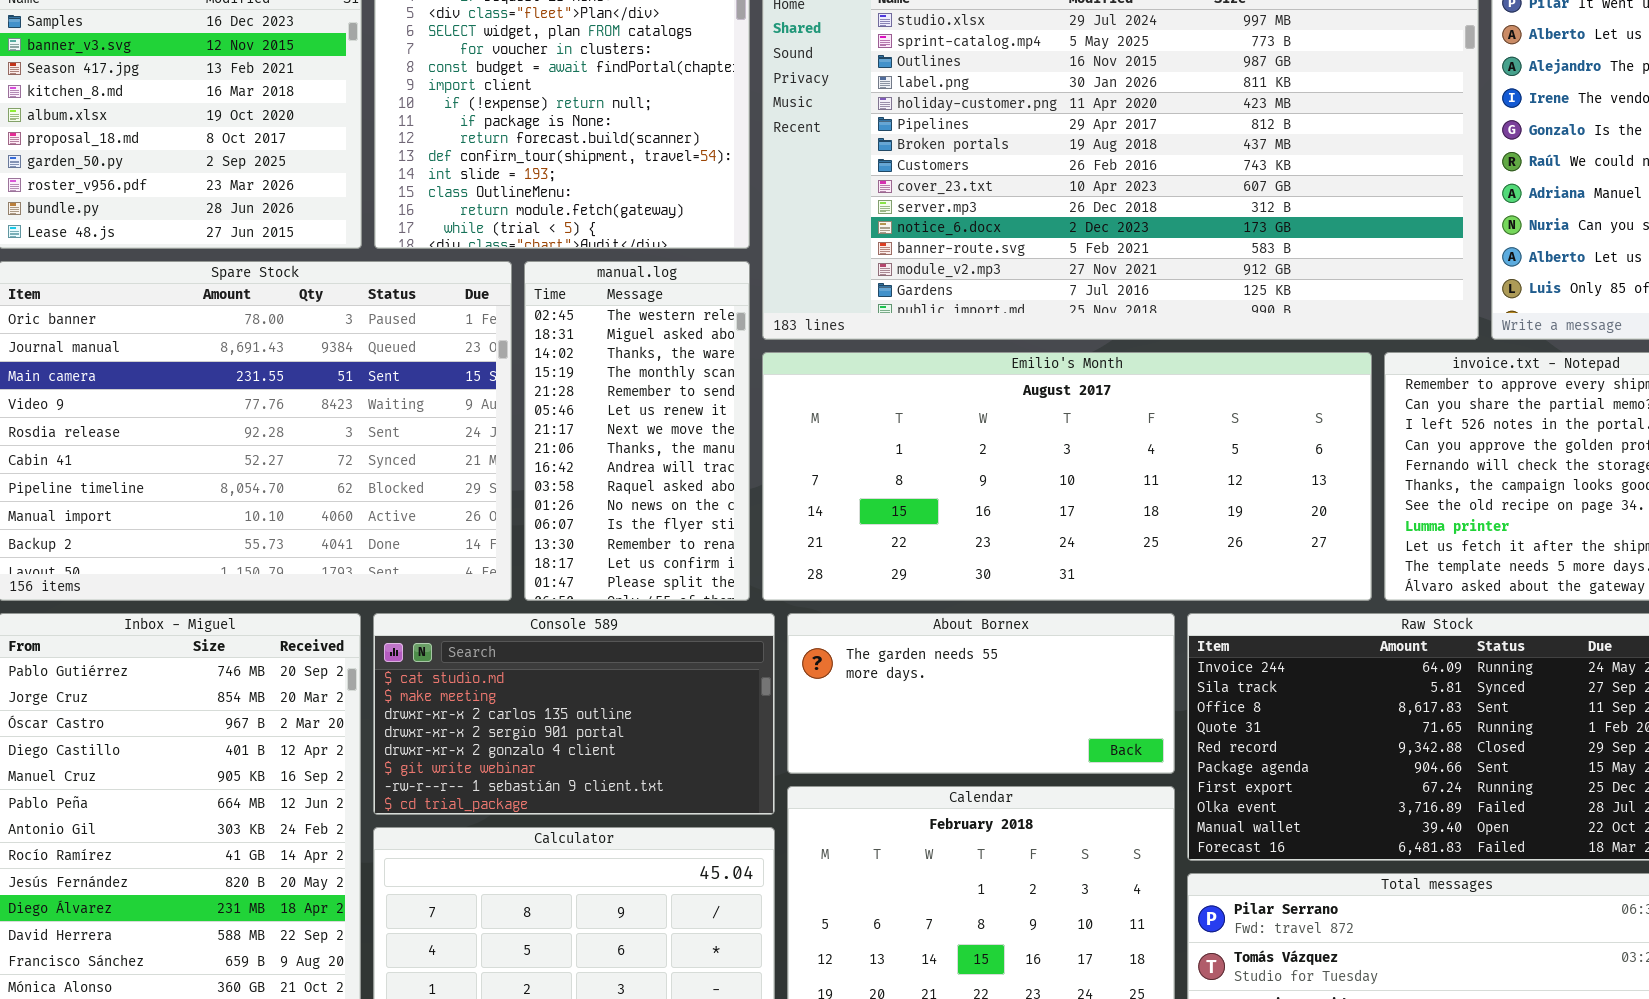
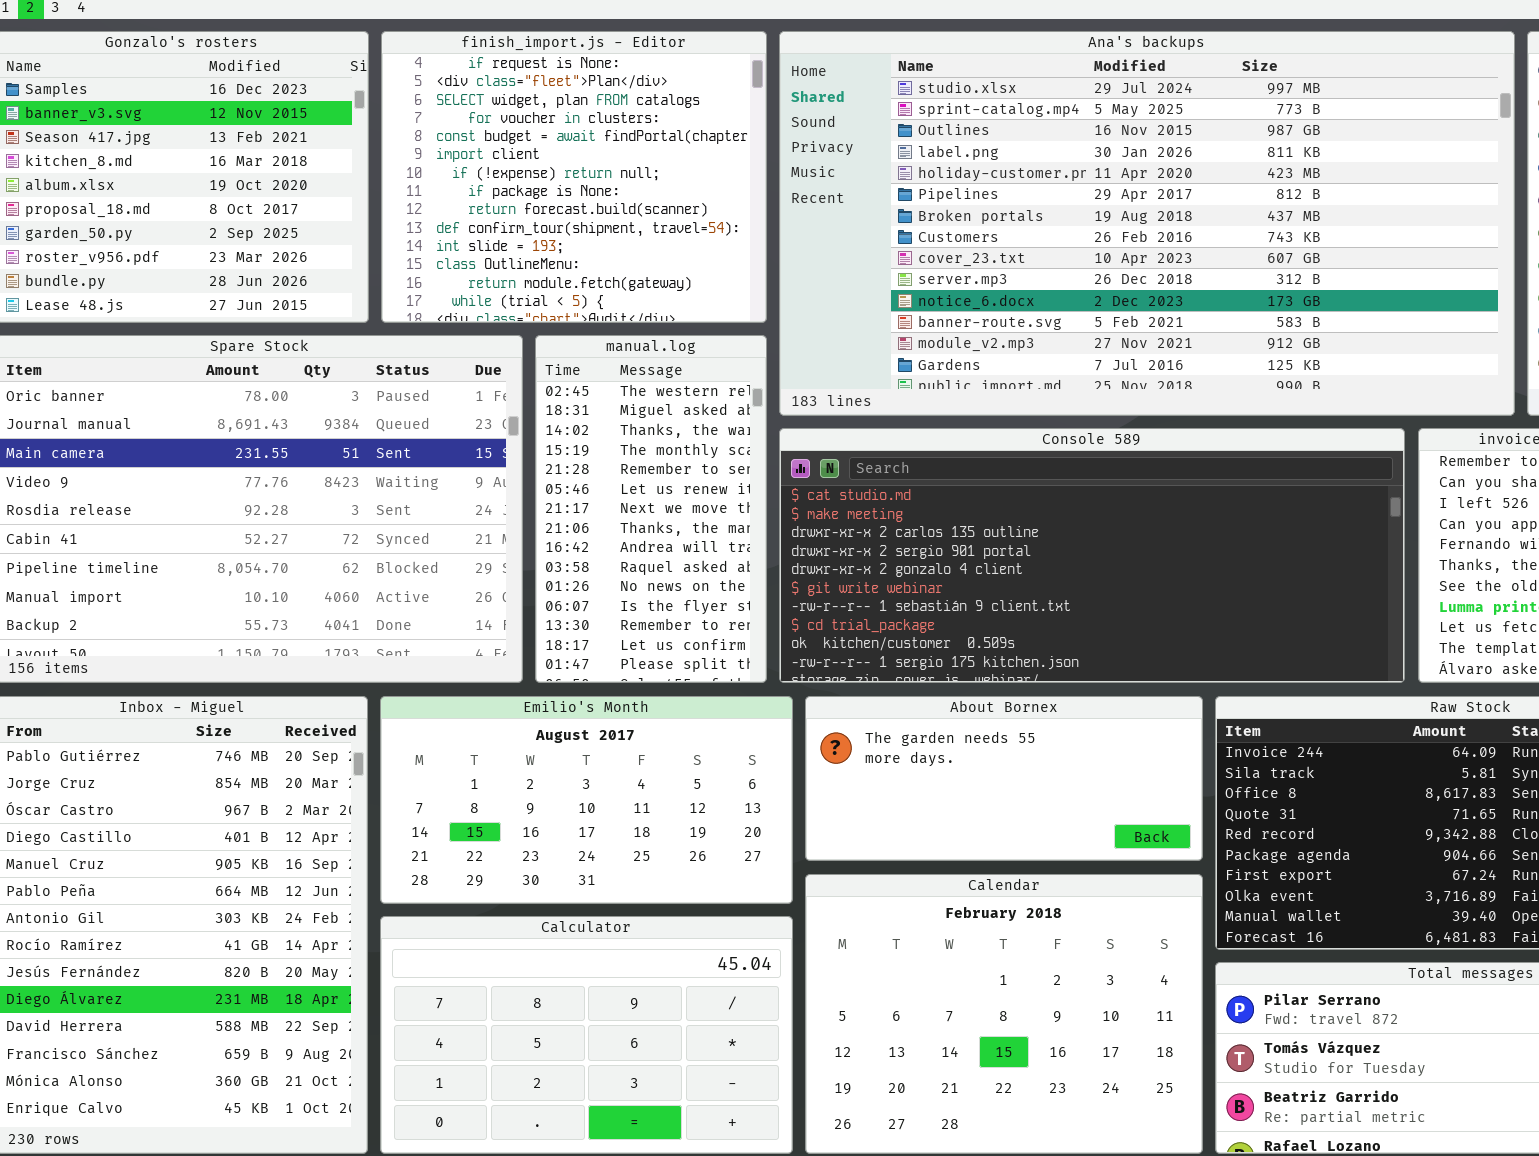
Emilio's Month: [762,352,1372,601] -> [380,696,793,904], moved, resized
Console 589: [373,613,775,815] -> [779,428,1405,683], moved, resized

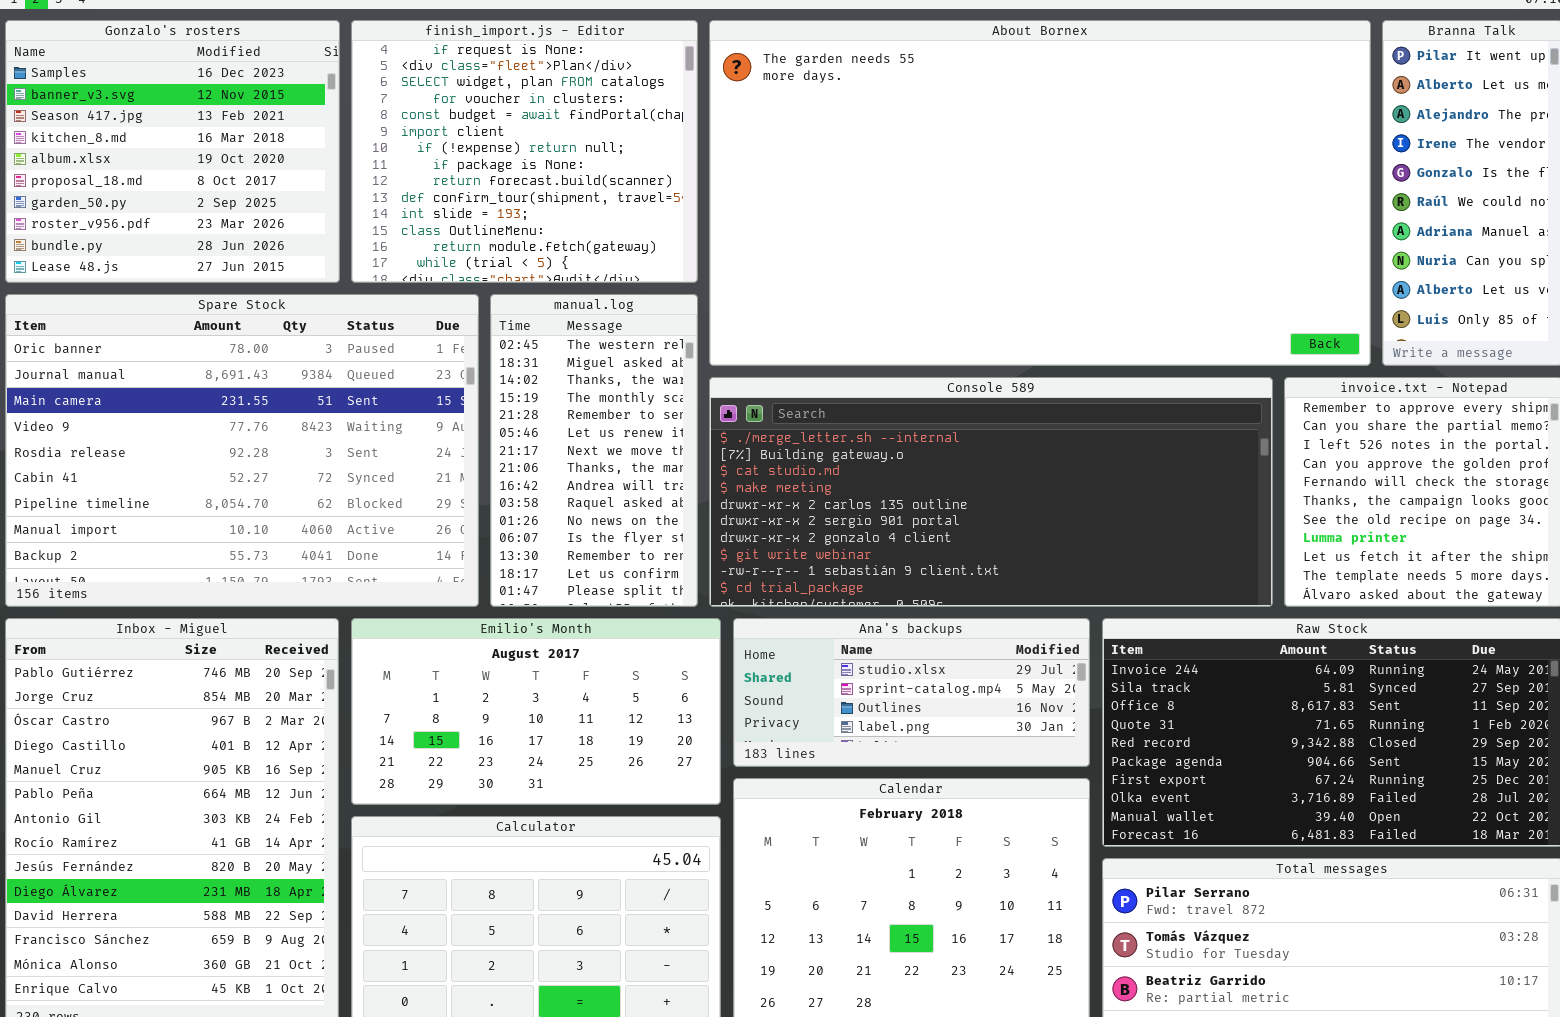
Ana's backups: [779,31,1515,416] -> [733,618,1090,767], moved, resized
Console 589: [779,428,1405,683] -> [709,377,1273,607], scrolled up 2 rows
About Bornex: [805,696,1203,861] -> [709,20,1371,366], moved, resized

